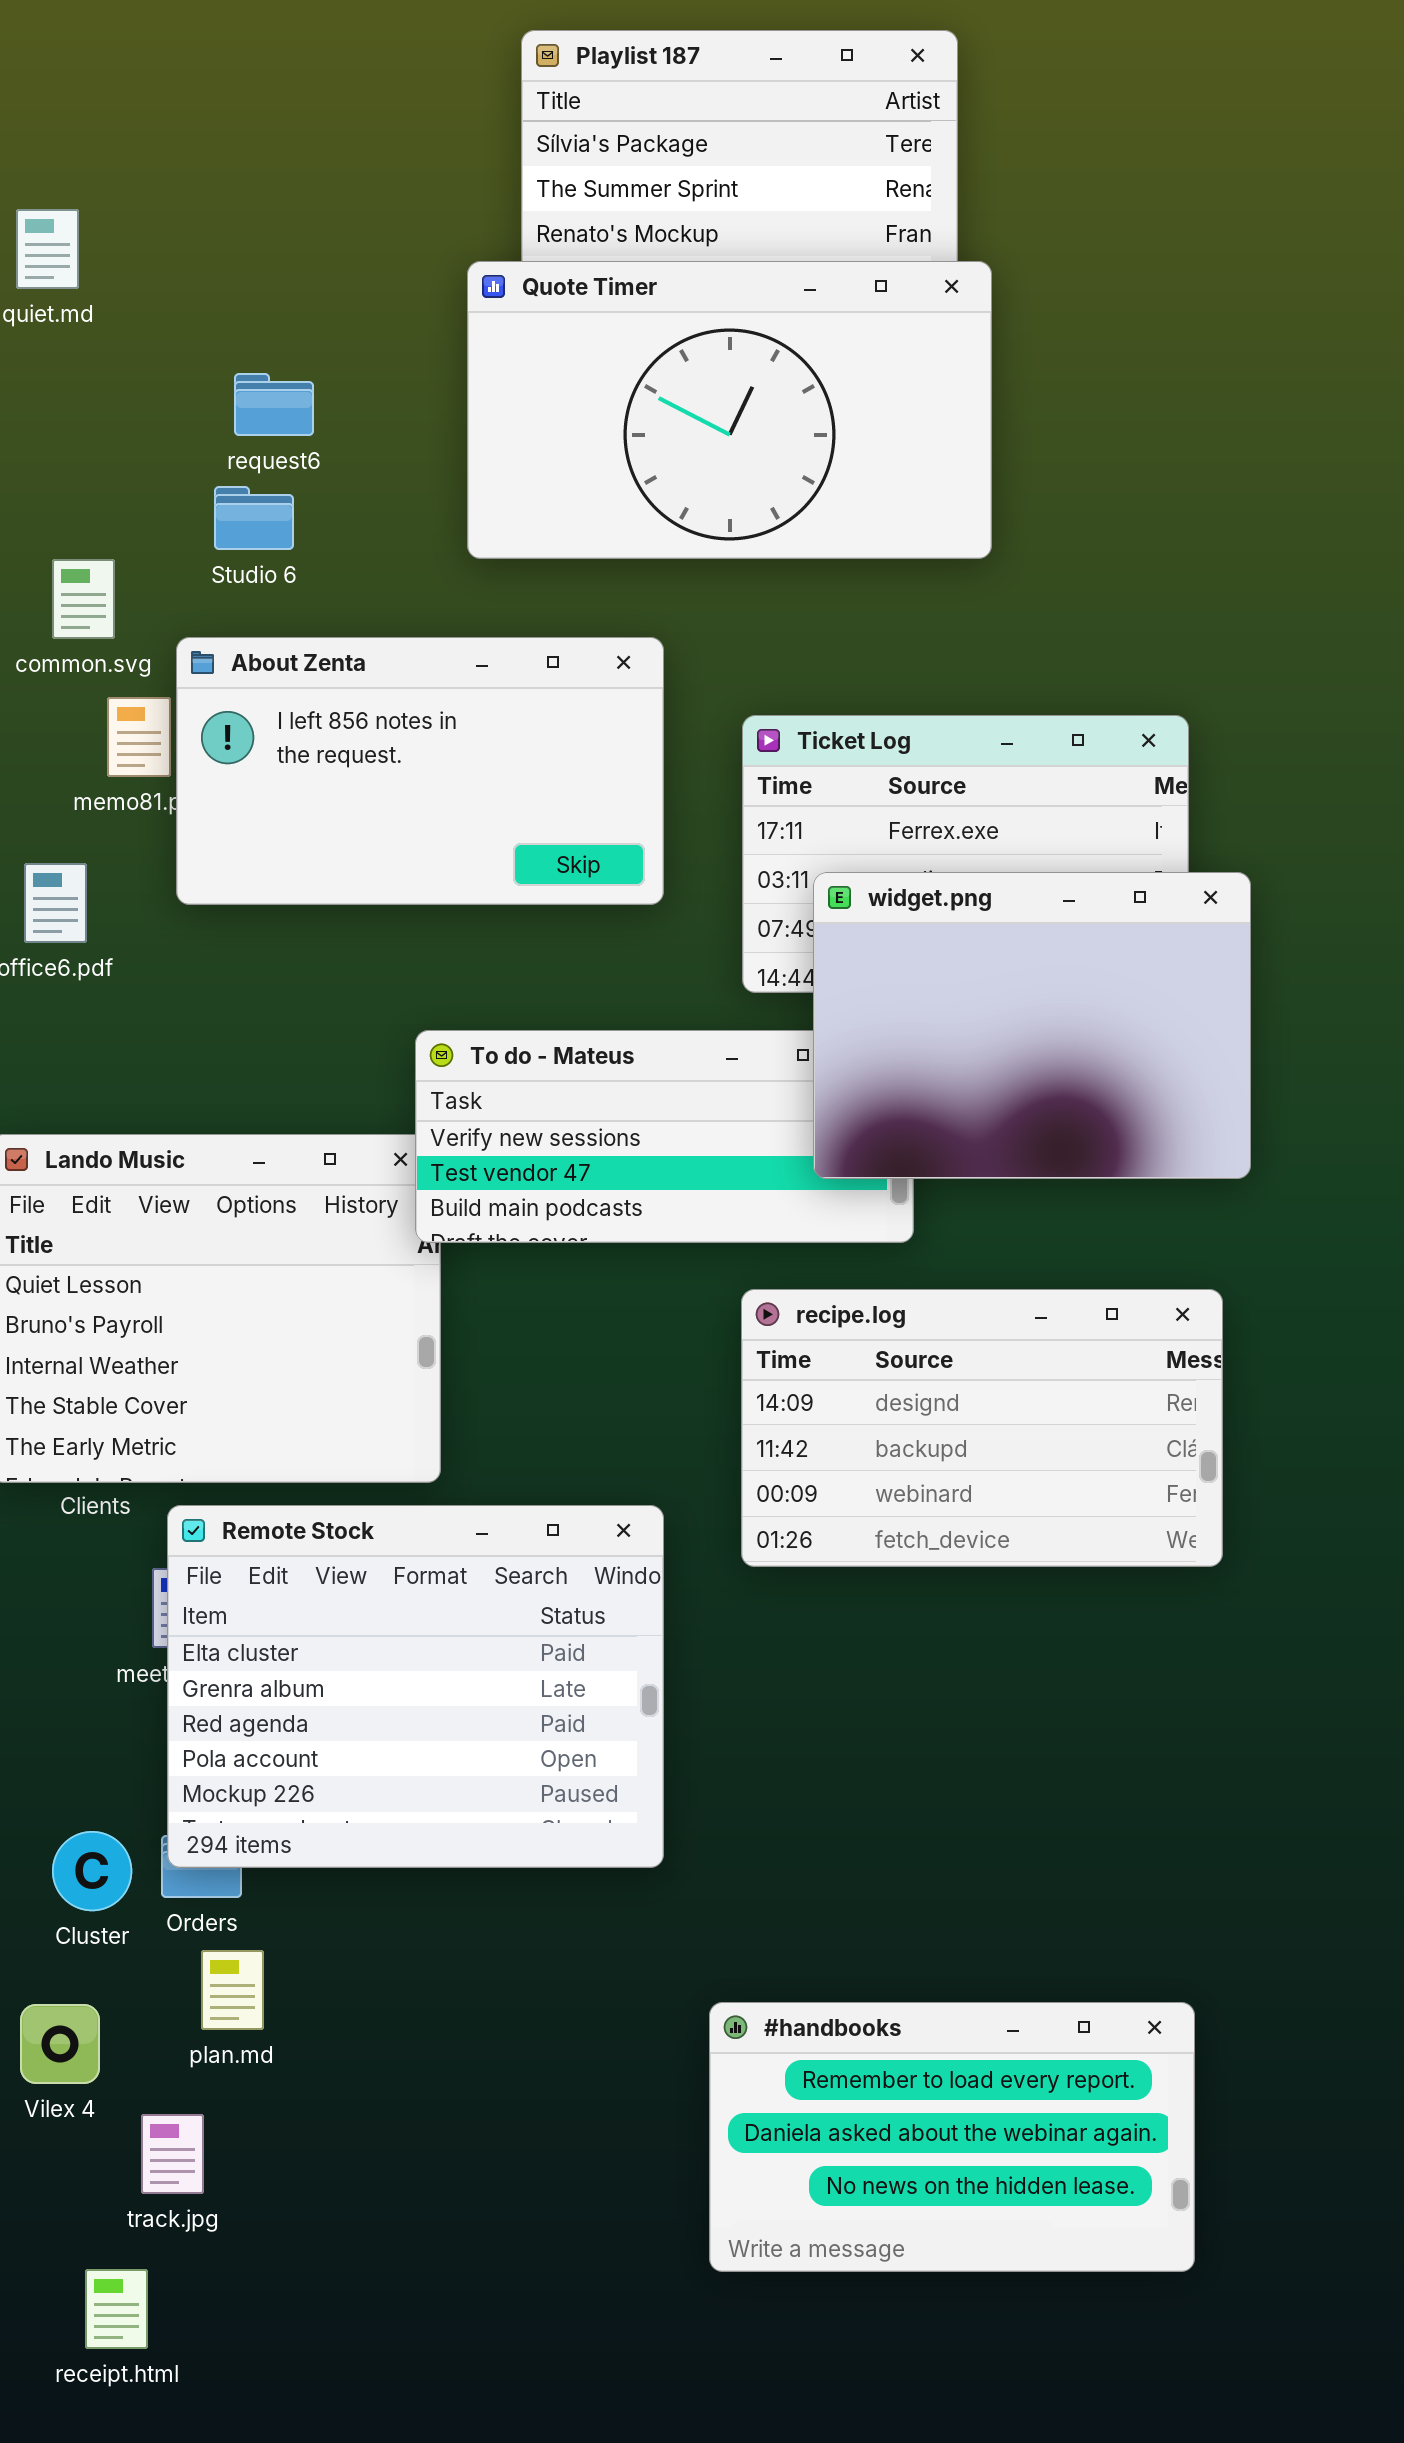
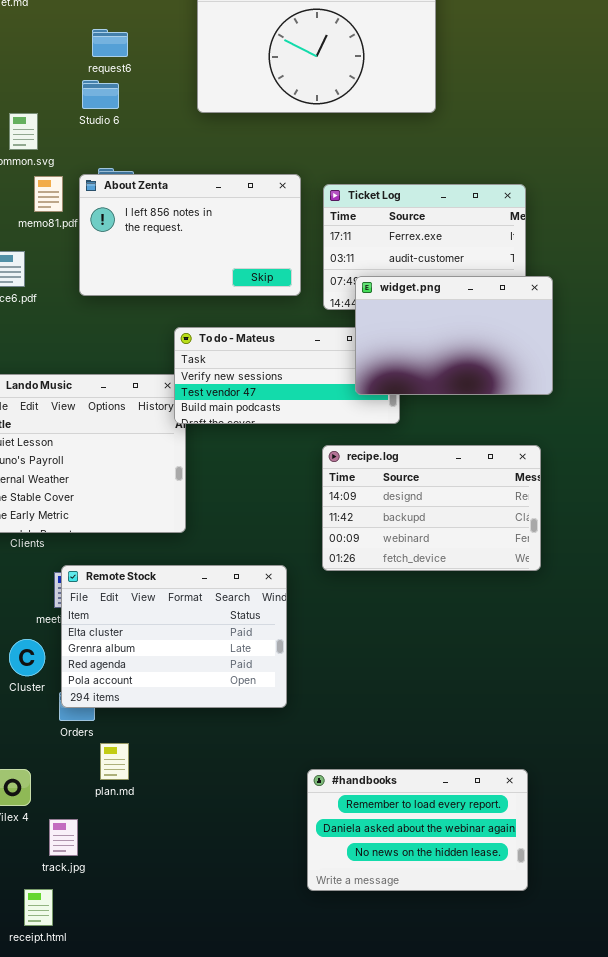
About Zenta: [176,637,664,905] -> [79,174,301,296], moved
widget.png: [813,872,1251,1179] -> [355,276,553,395], resized
Remote Stock: [167,1505,664,1868] -> [61,565,287,708], resized
Cluster: [52,1831,132,1911] -> [9,639,45,676], moved
plan.md: [201,1950,264,2030] -> [100,743,129,780], moved

